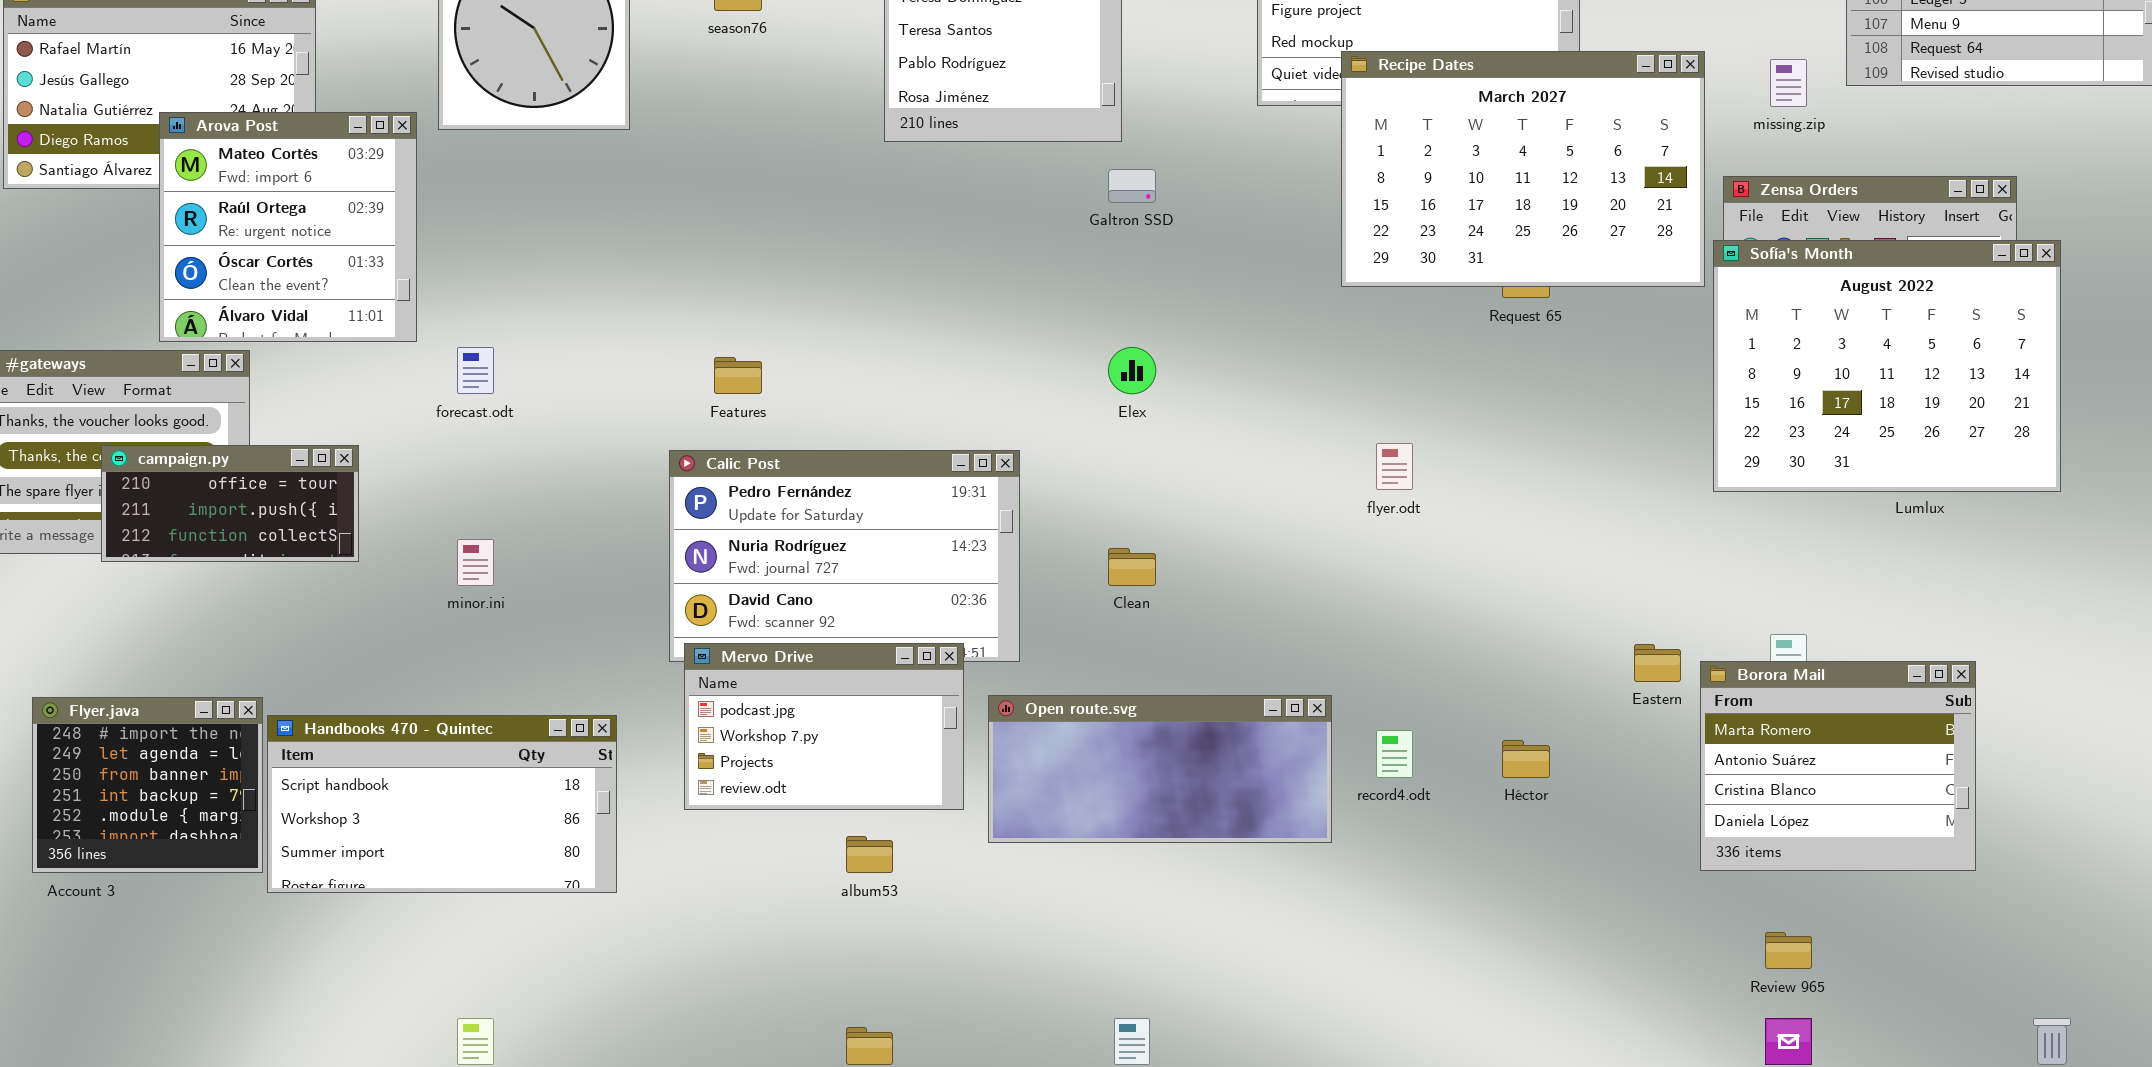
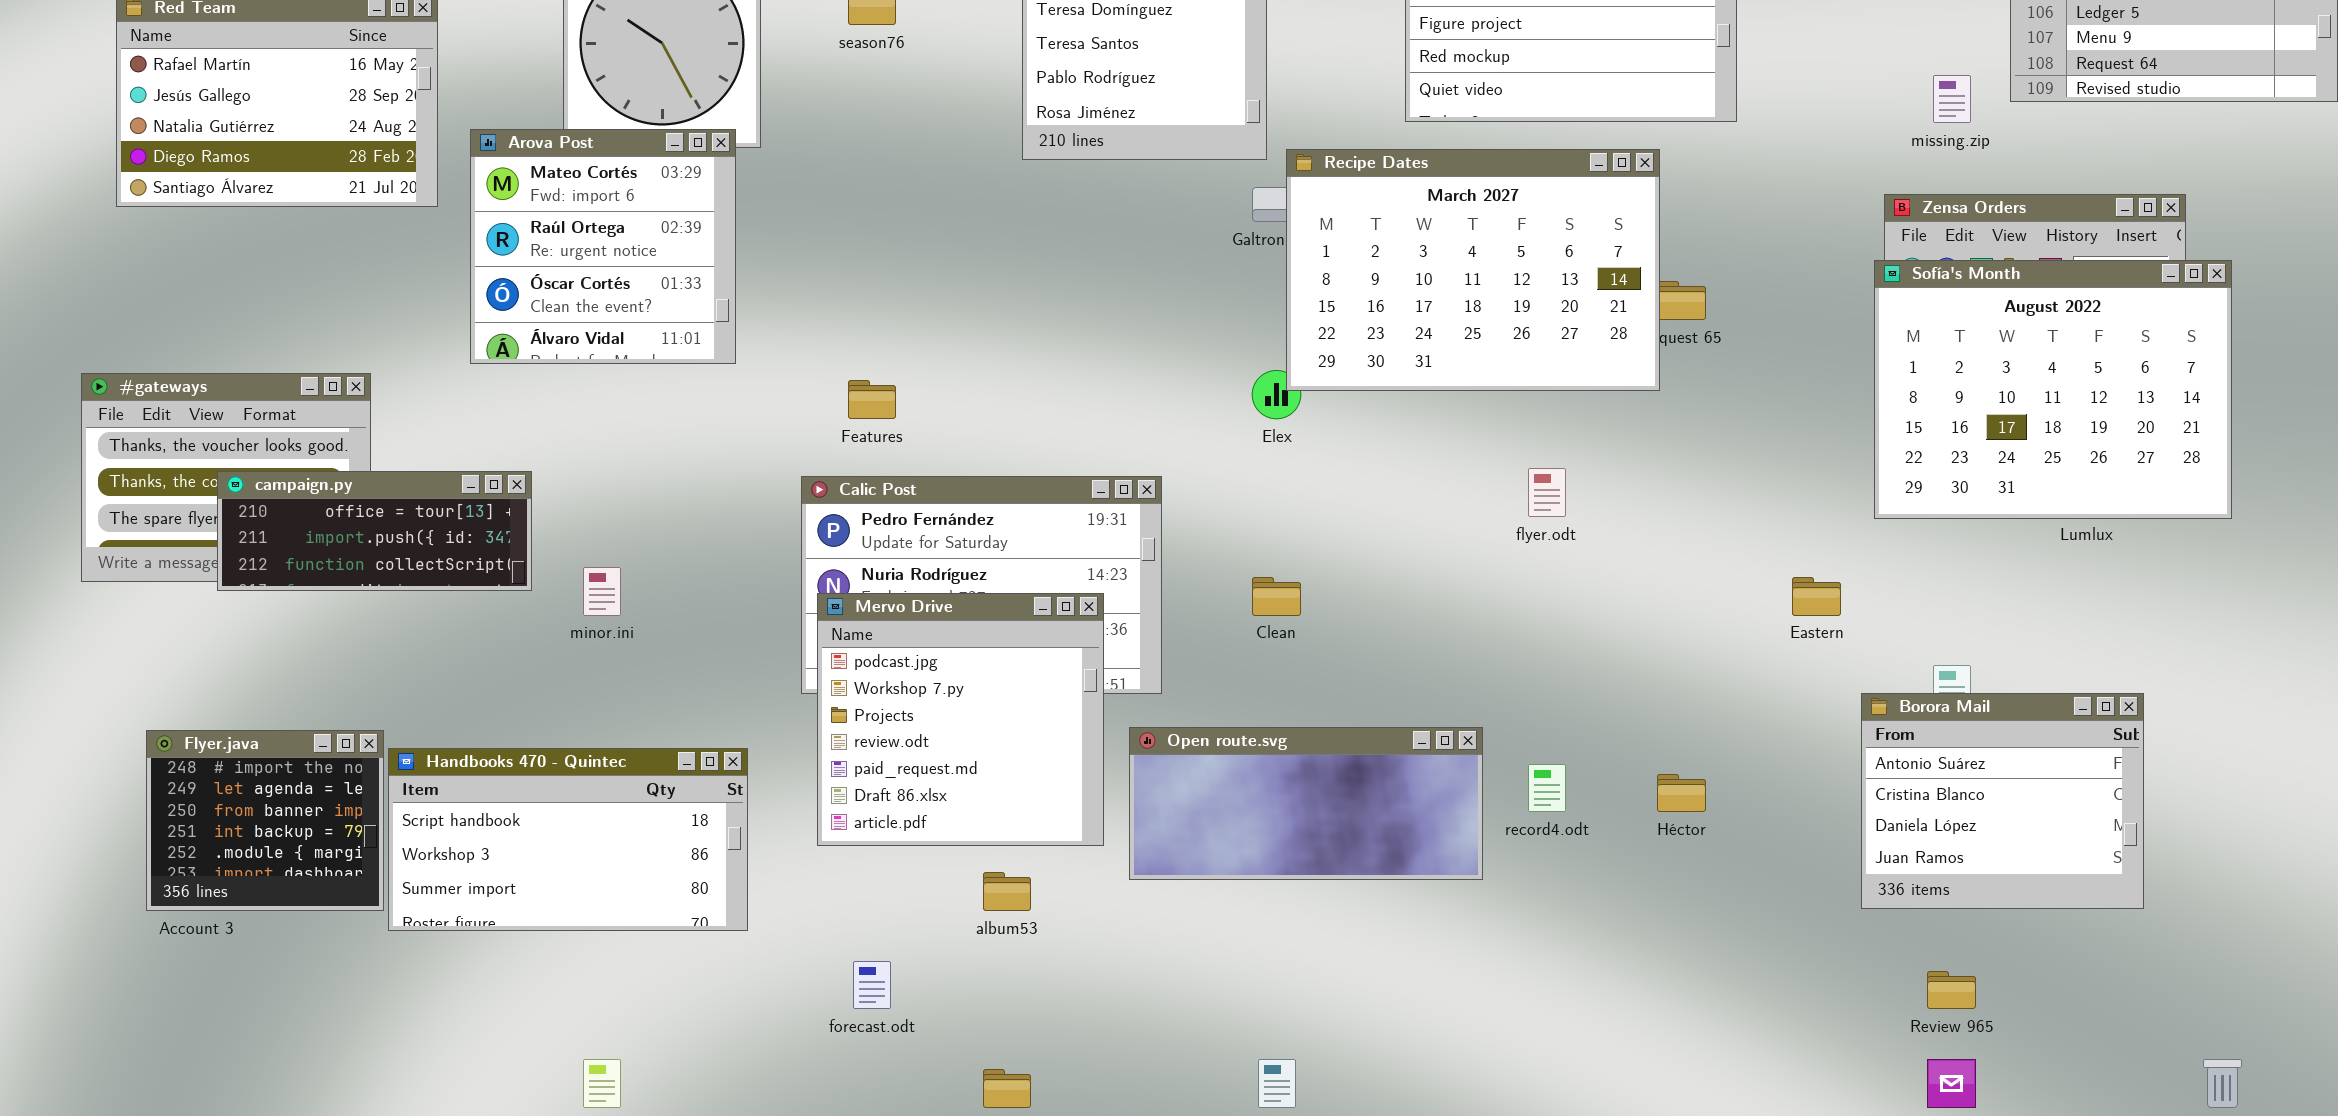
Recipe Dates: [1341,51,1705,287] -> [1286,149,1660,391], moved
Arova Post: [159,112,417,342] -> [470,129,736,364], moved
forecast.odt: [457,347,494,394] -> [853,961,891,1009], moved
campaign.py: [101,445,359,562] -> [217,471,532,591], resized
Mervo Drive: [684,643,964,810] -> [817,593,1104,846], resized
Eastern: [1634,644,1681,682] -> [1792,577,1841,616], moved
Borora Mail: [1700,661,1976,871] -> [1861,693,2144,909], scrolled down 1 row

